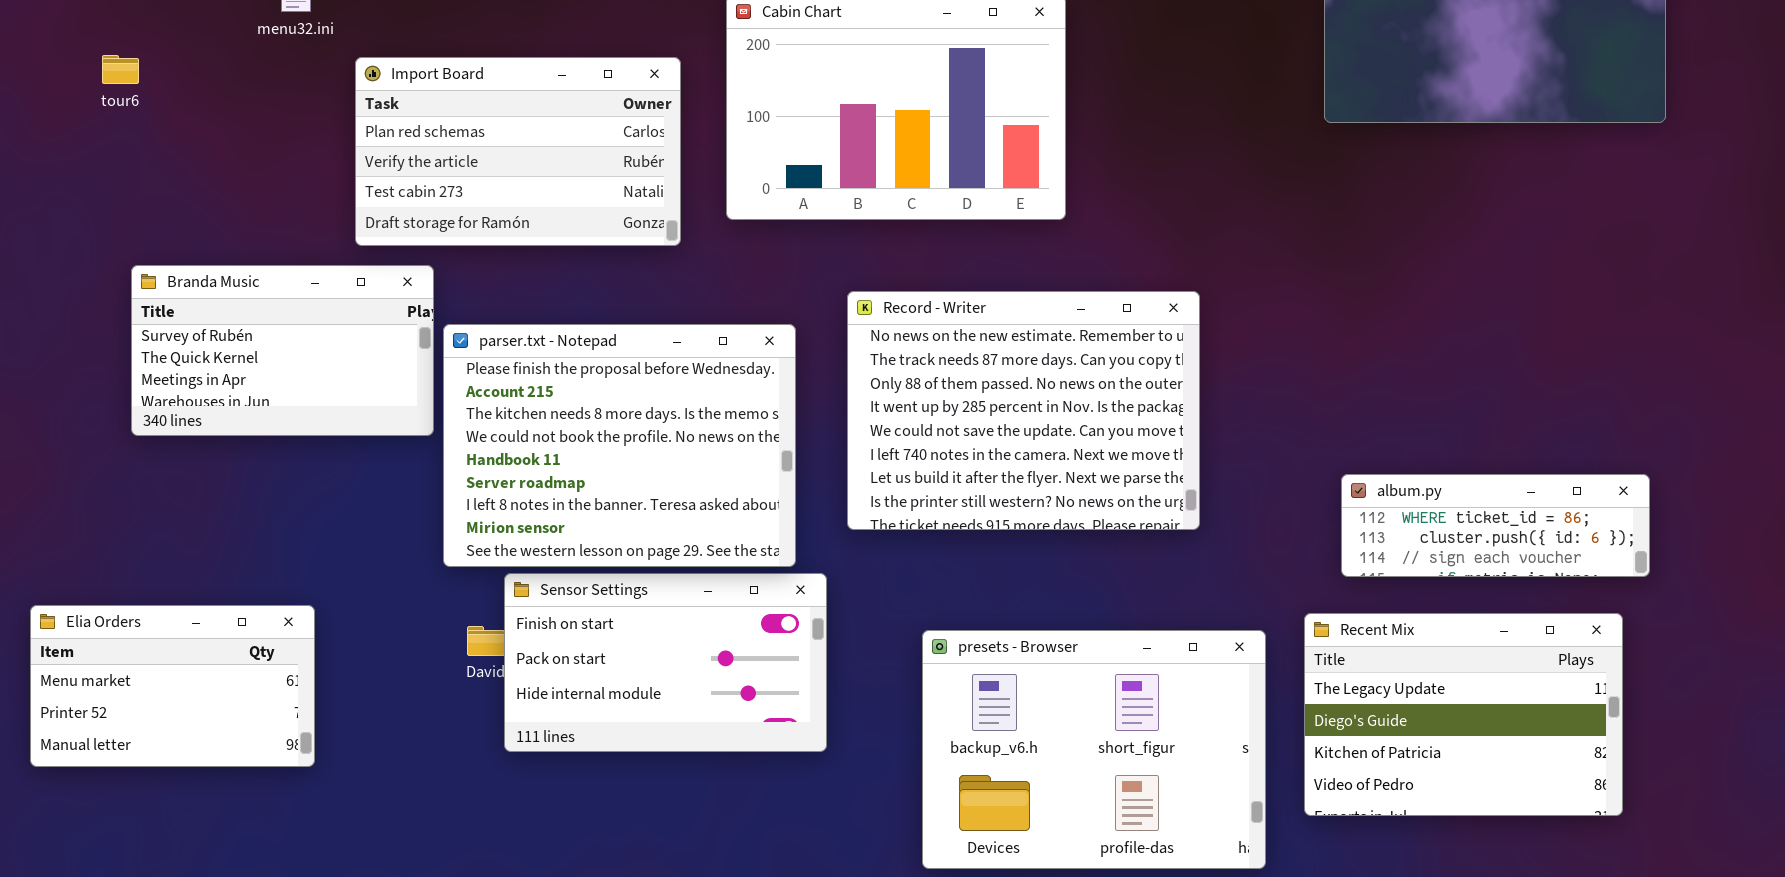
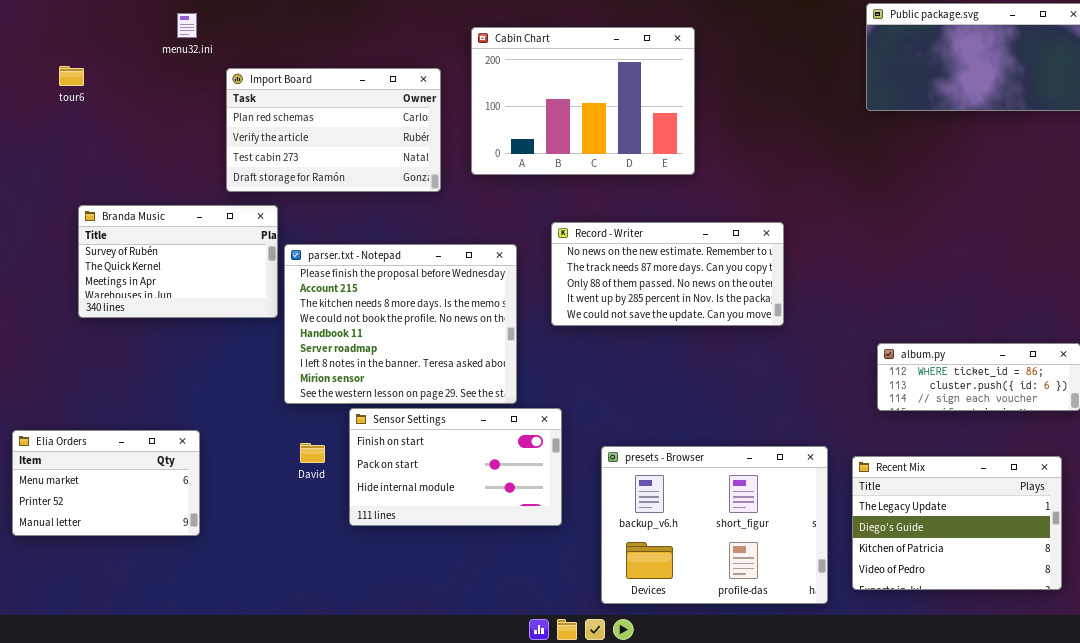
Record - Writer: [847,291,1200,530] -> [551,222,784,326], resized
Sensor Settings: [504,573,827,752] -> [349,408,562,526], moved
Recent Mix: [1304,613,1623,816] -> [852,456,1062,590], moved

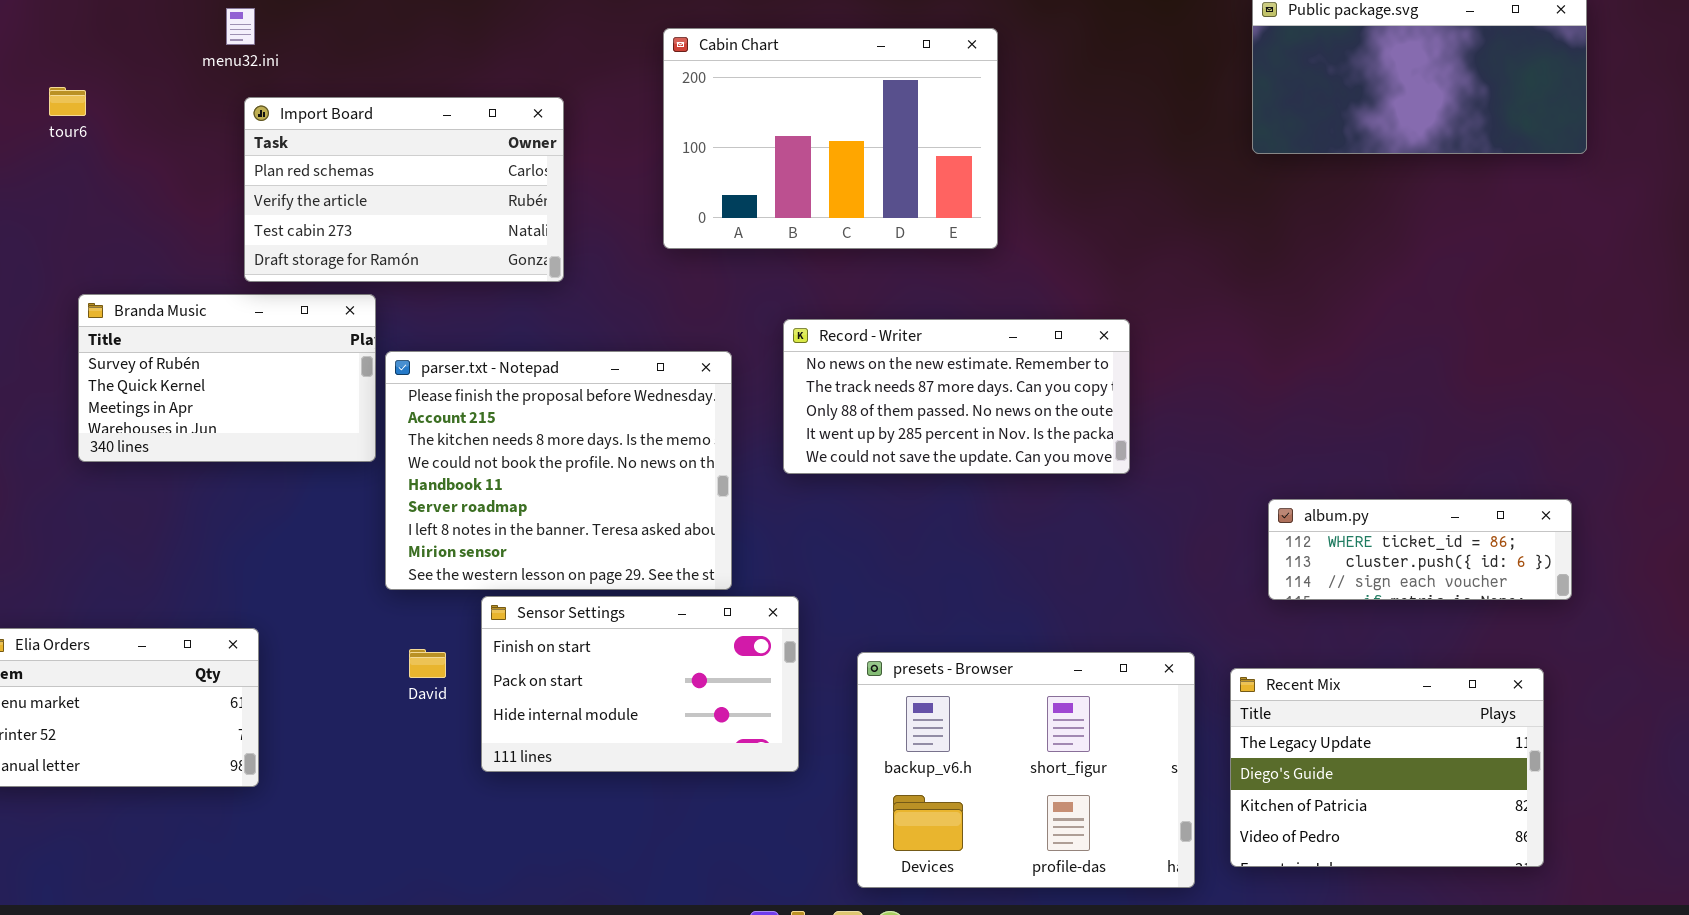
Import Board: [226,68,441,192] -> [244,97,564,282], moved

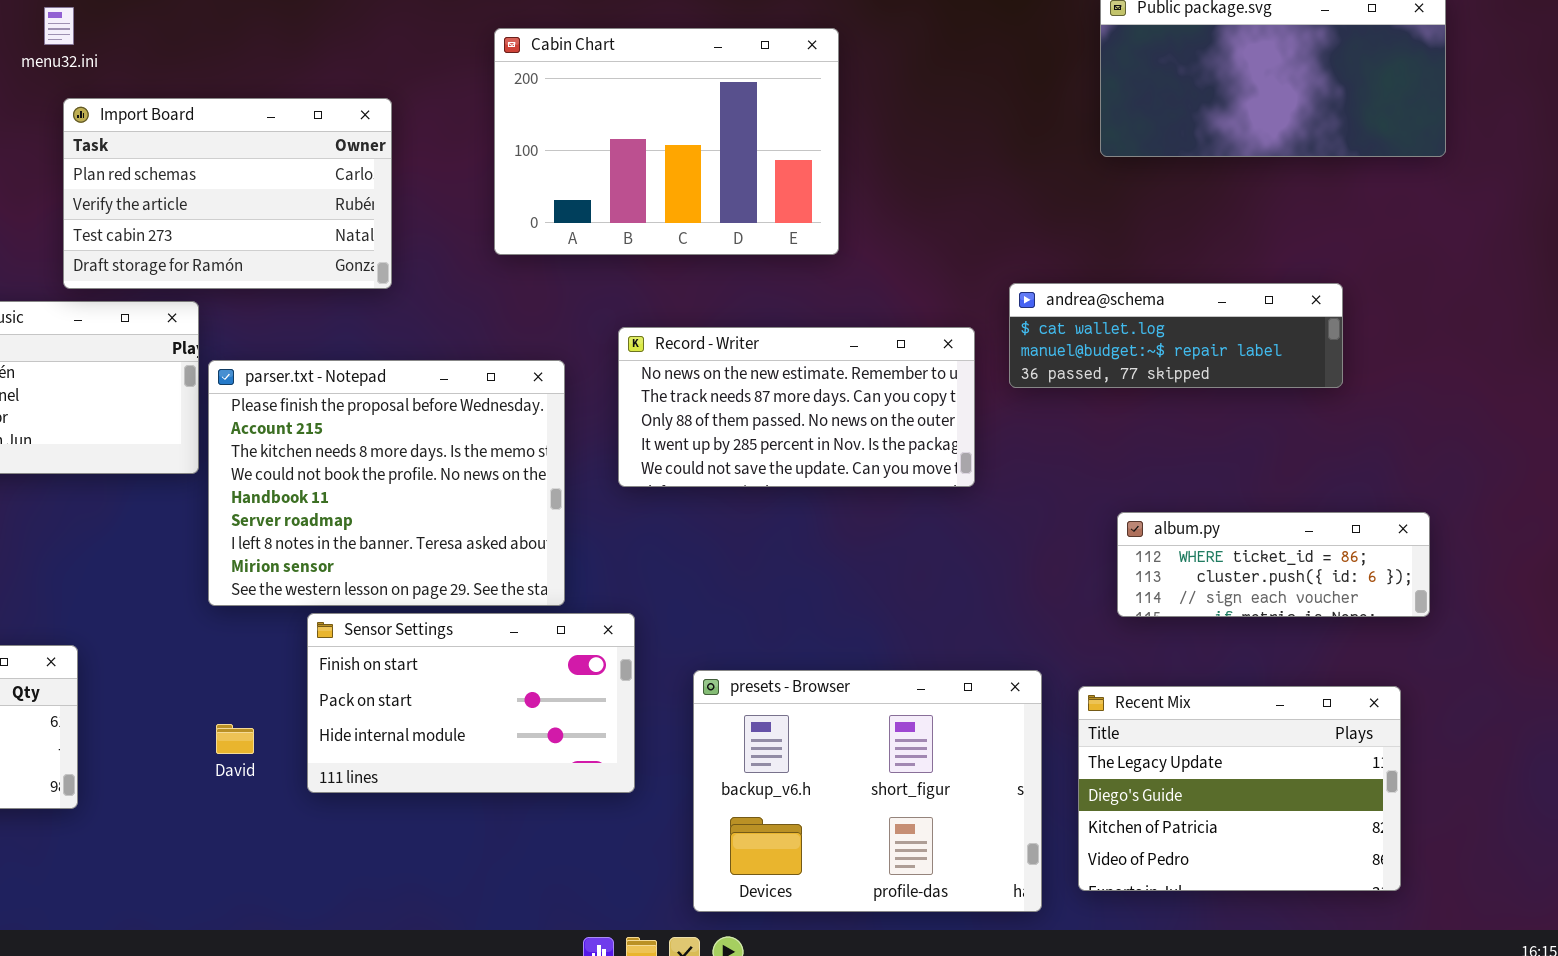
andrea@schema: none -> [1009,283,1343,388], opened
David: [409,649,446,678] -> [216,724,254,754], moved

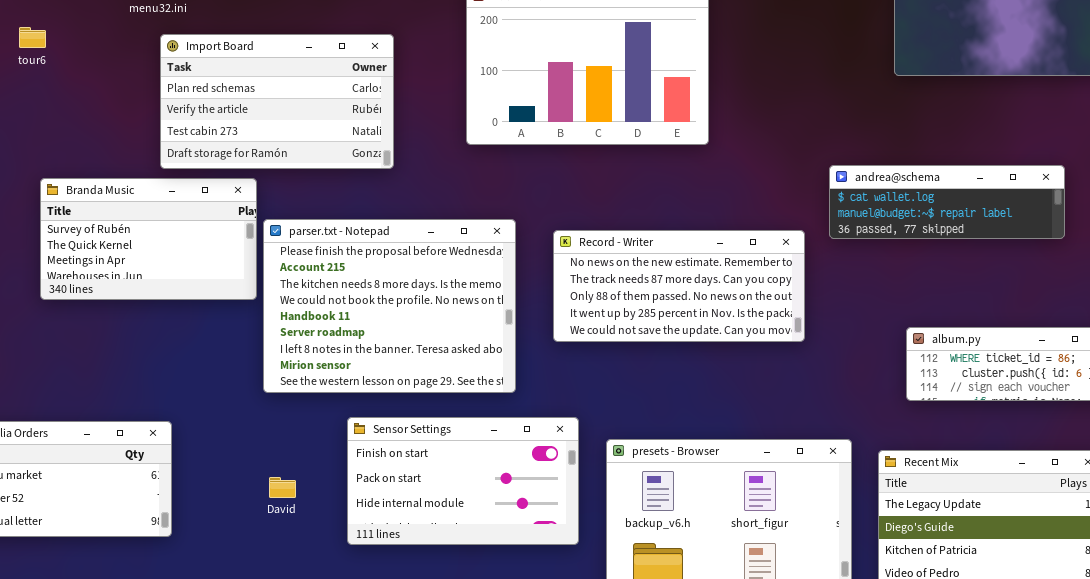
Record - Writer: [618,327,975,487] -> [553,230,805,342], moved
Sensor Settings: [307,613,635,793] -> [347,417,579,545], moved

